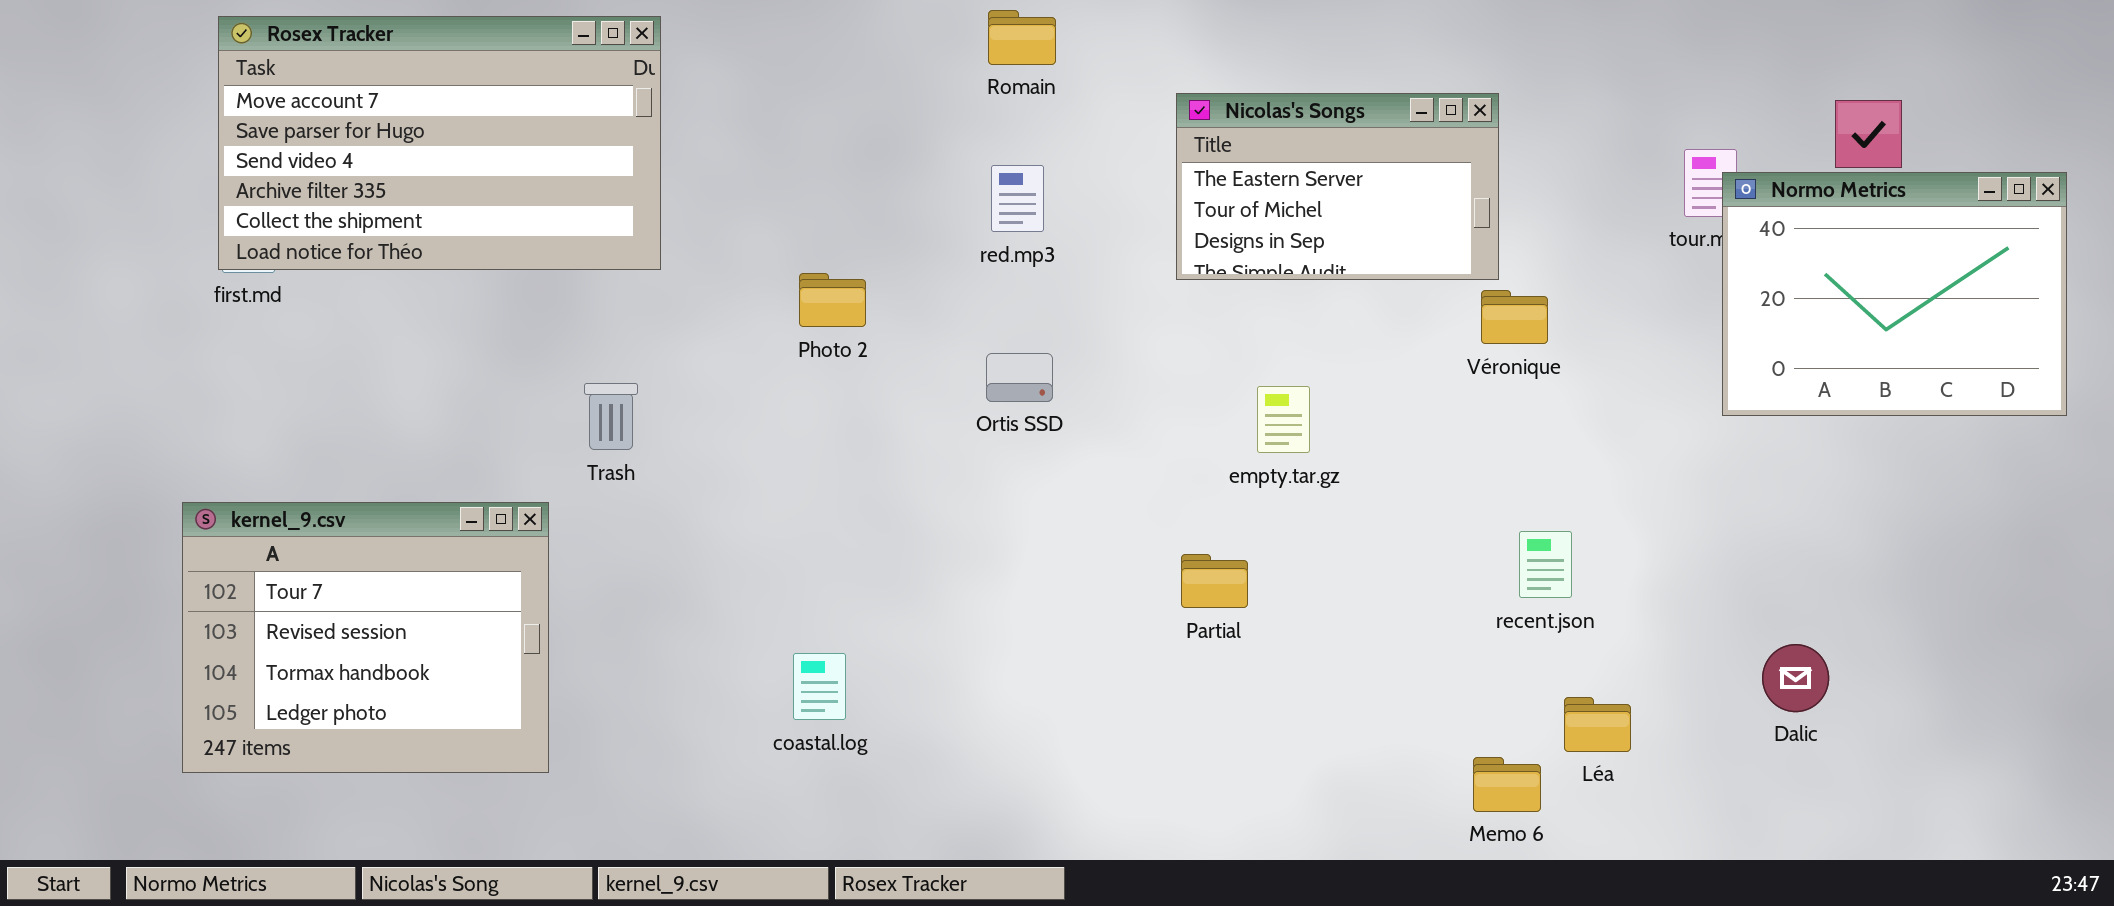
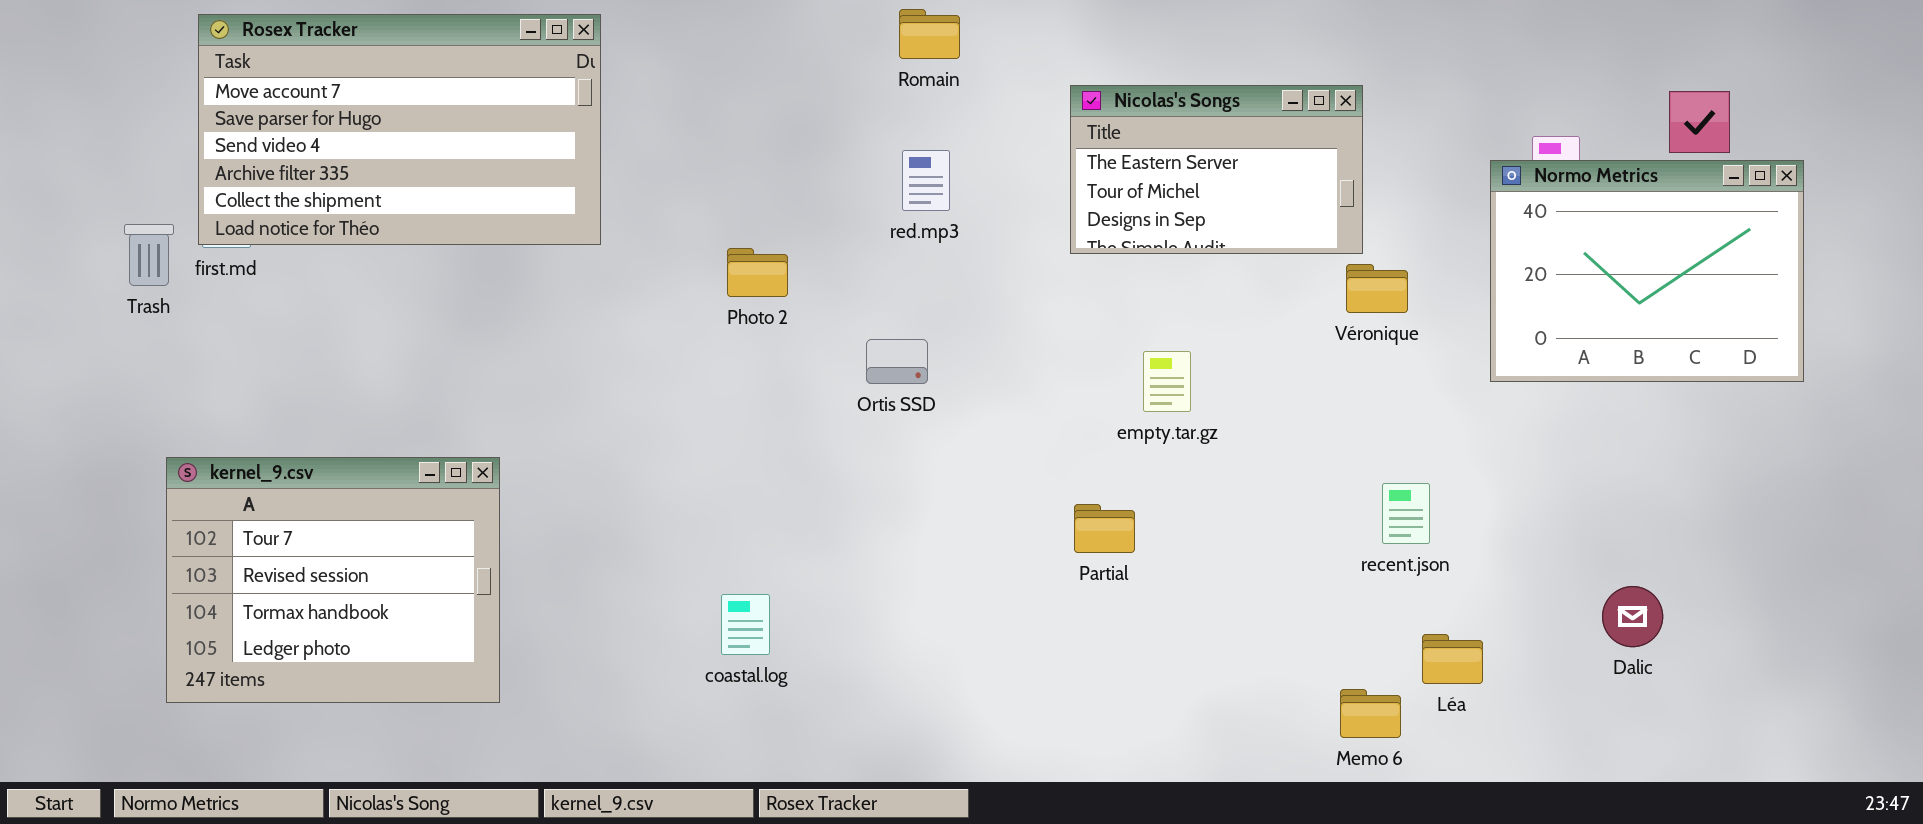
Normo Metrics: [1722,172,2067,416] -> [1490,160,1804,382], moved
Ortis SSD: [986,353,1053,402] -> [866,339,928,384], moved
Trash: [584,383,638,450] -> [124,224,174,286], moved

